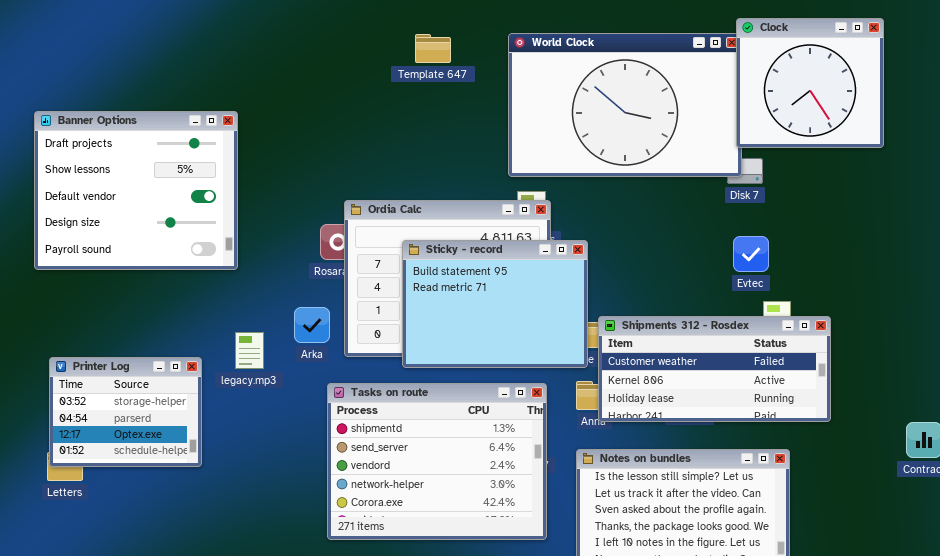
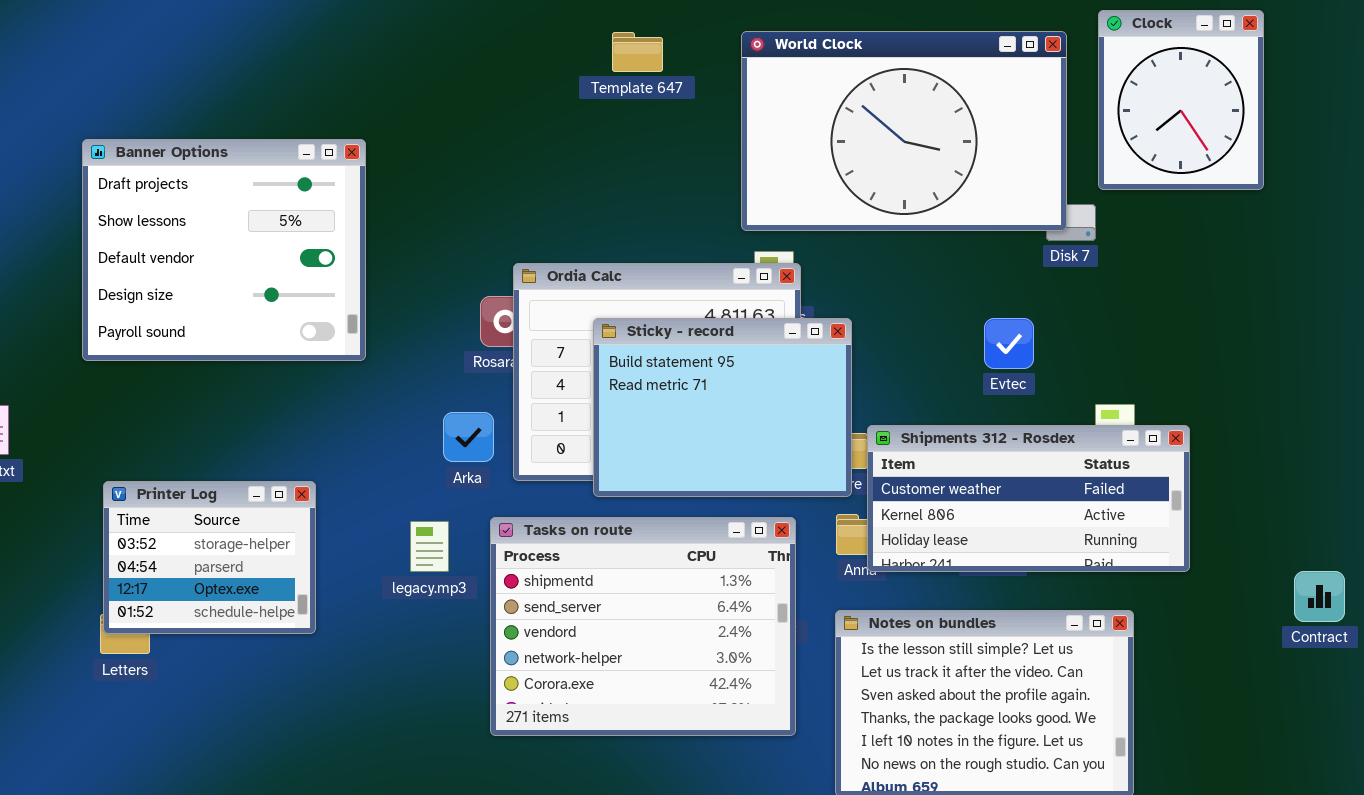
Clock: [736,18,884,148] -> [1098,10,1264,190], resized
Evtec: [733,236,769,272] -> [984,318,1034,369], moved
legacy.mp3: [235,332,264,369] -> [410,521,449,572], moved

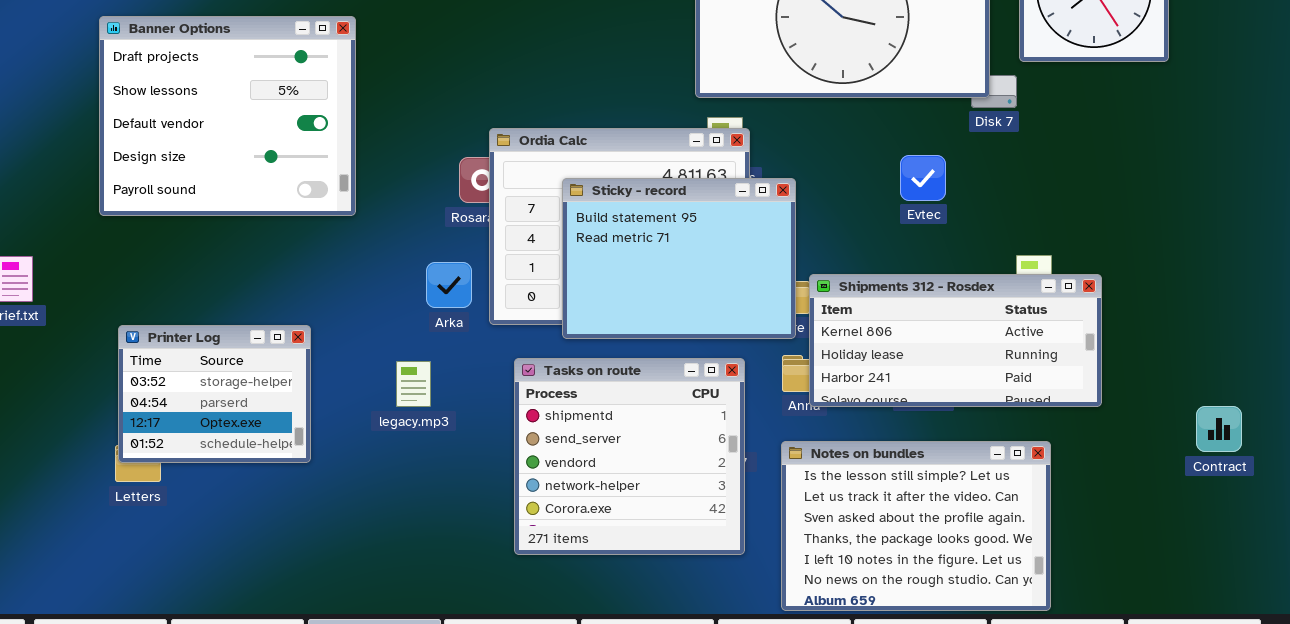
Evtec: [984,318,1034,369] -> [900,155,946,201], moved
Shipments 312 - Rosdex: [867,425,1190,572] -> [809,274,1102,407], scrolled down 1 row
Tasks on route: [490,517,796,736] -> [514,358,745,555], resized

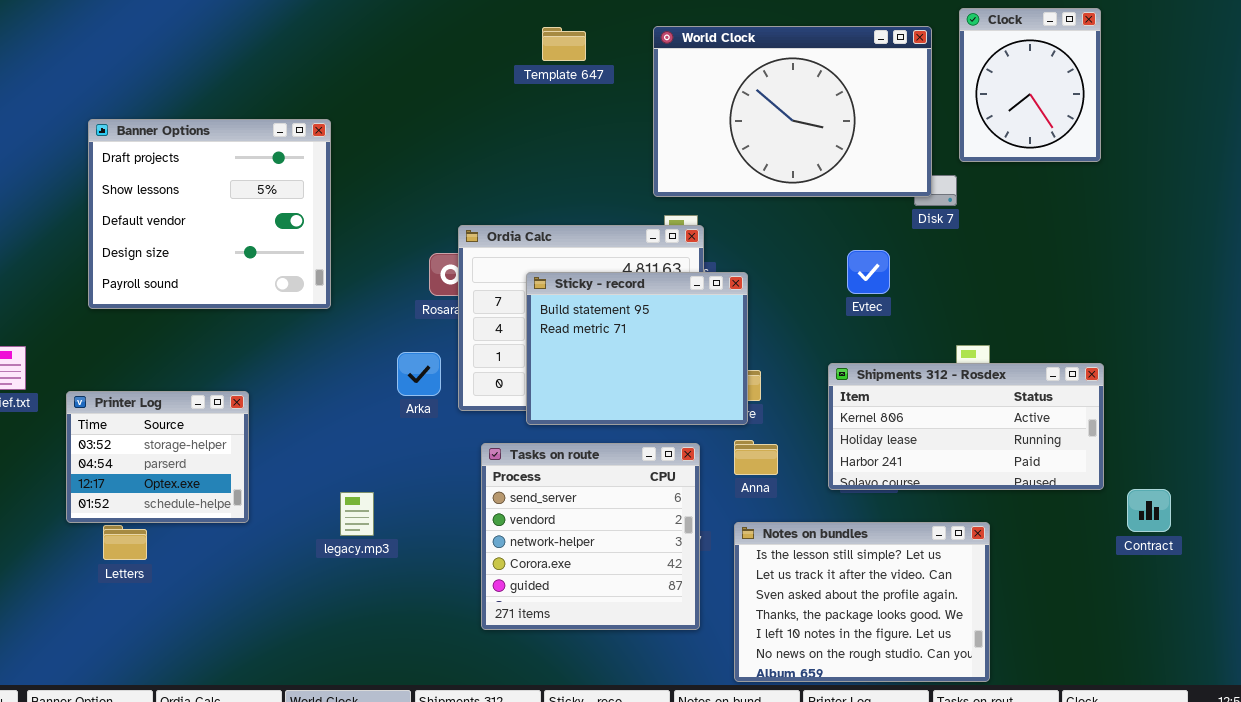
Shipments 312 - Rosdex: [809,274,1102,407] -> [828,363,1104,490], moved
Printer Log: [118,325,311,463] -> [66,391,249,523], moved
Tasks on route: [514,358,745,555] -> [481,443,700,630], scrolled down 1 row
legacy.mp3: [396,361,431,407] -> [340,492,374,536], moved

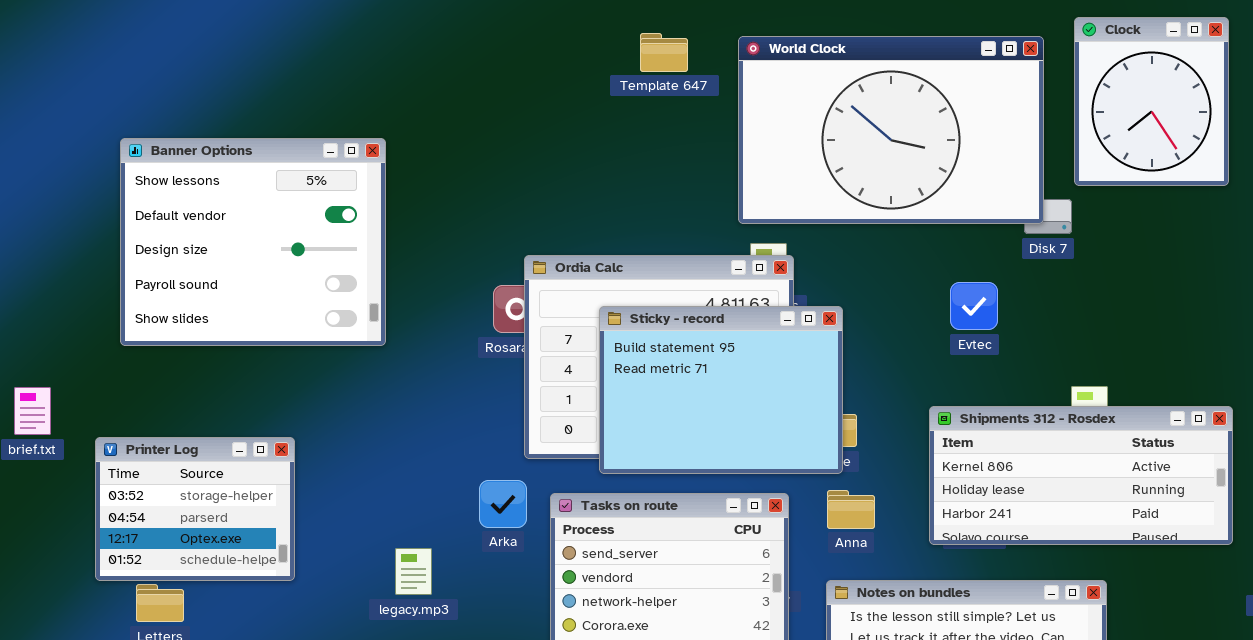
Template 647: [542,27,586,61] -> [640,33,688,72], moved
Banner Options: [88,119,331,309] -> [120,138,386,346], scrolled down 1 row
Arka: [397,352,441,396] -> [479,480,527,528], moved

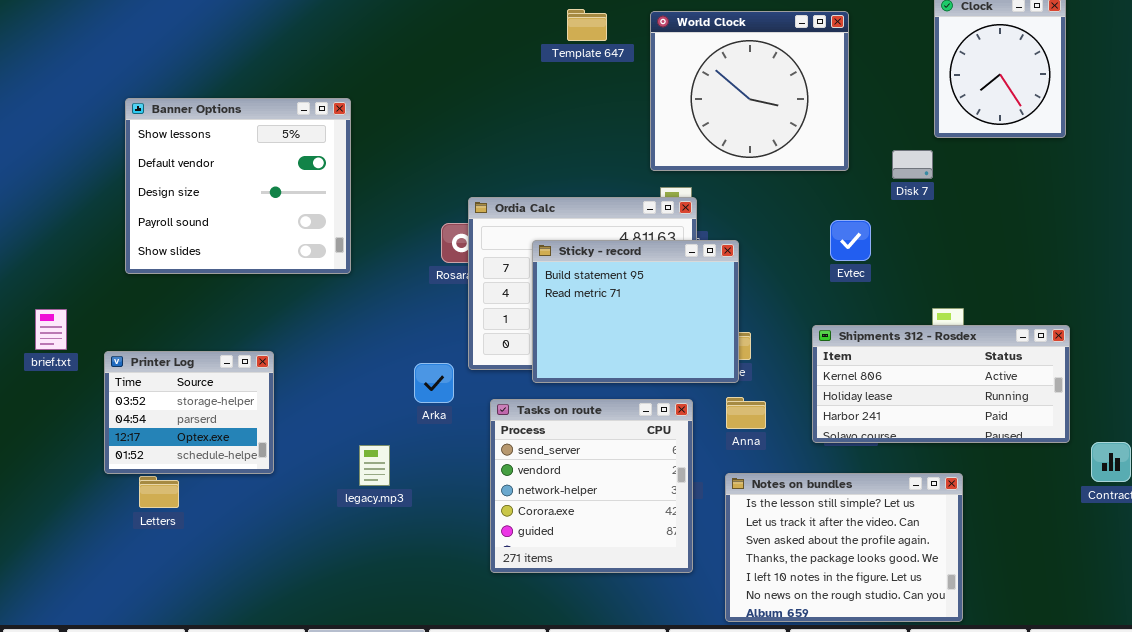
World Clock: [738,36,1044,224] -> [650,11,849,171], resized
Arka: [479,480,527,528] -> [414,363,454,403], moved

